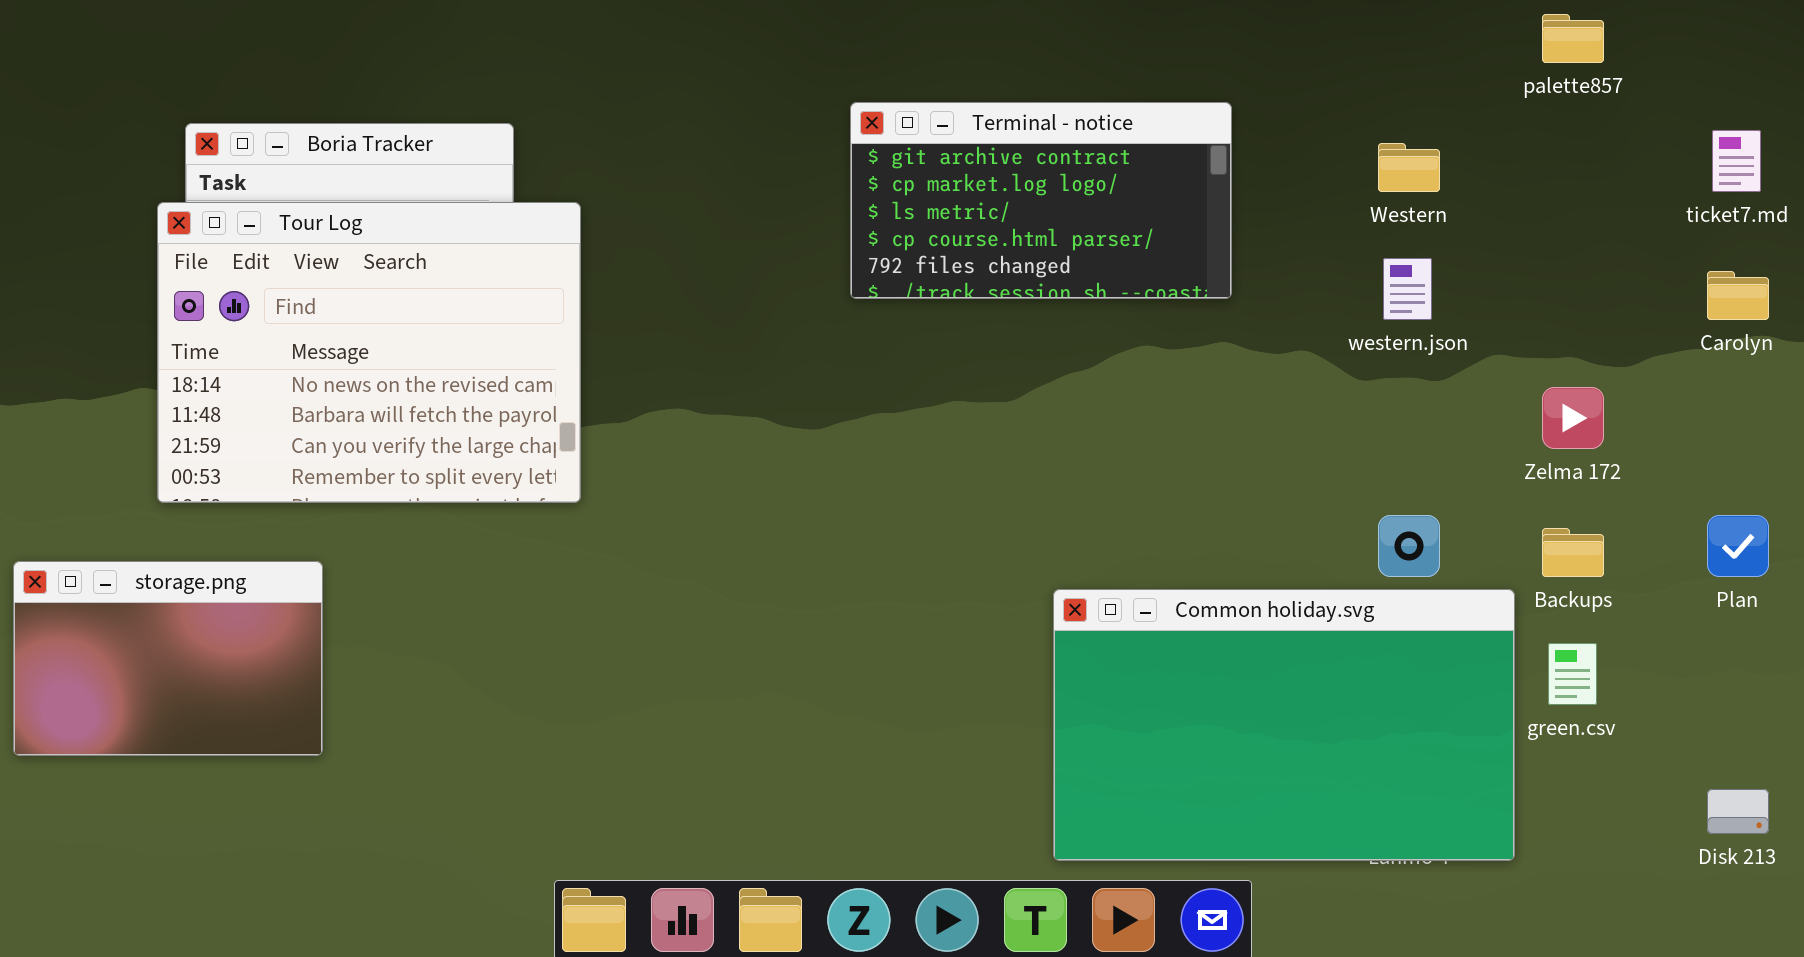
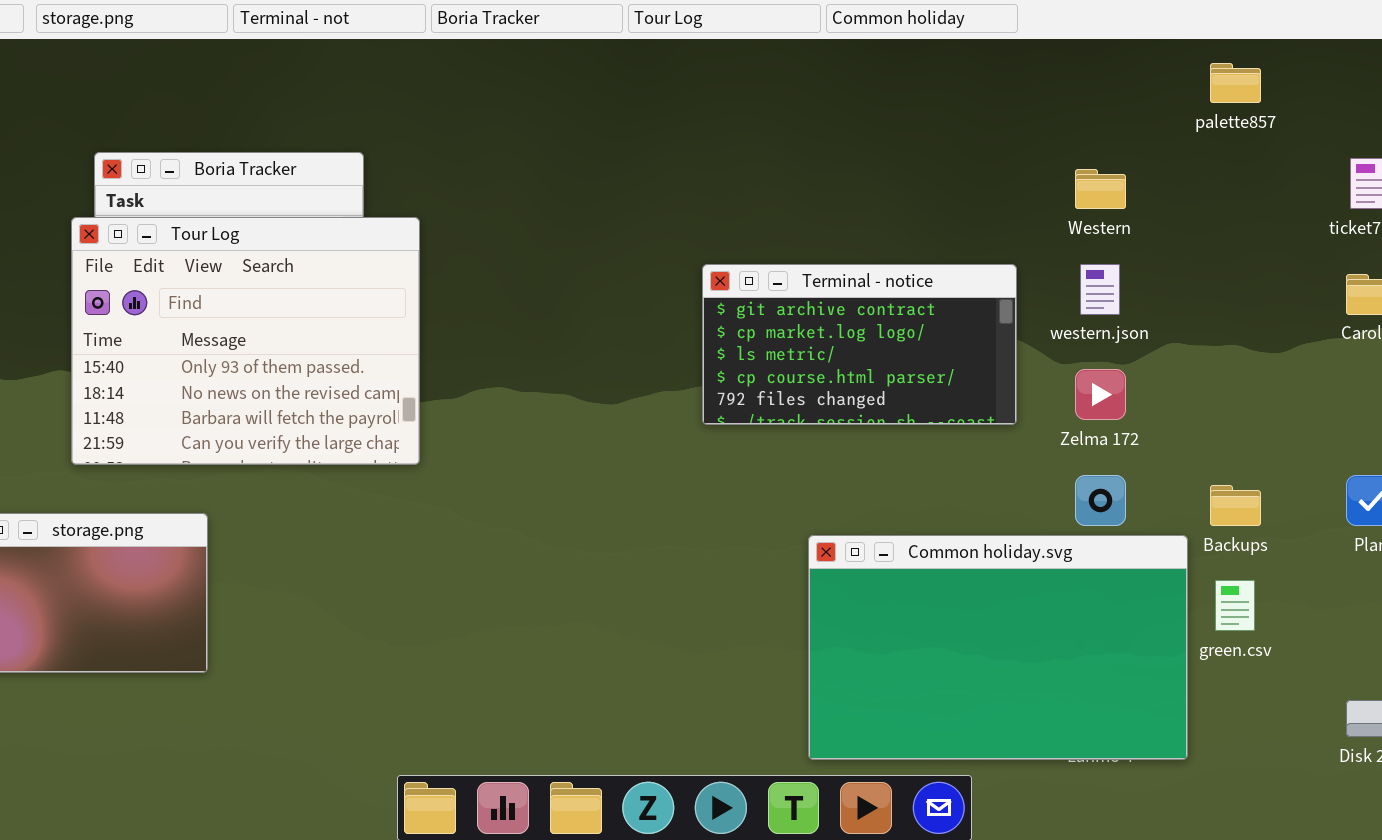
Terminal - notice: [850,102,1232,299] -> [702,264,1017,425], moved
Tour Log: [157,202,581,503] -> [71,217,420,465], scrolled up 1 row
Zelma 172: [1542,387,1604,449] -> [1075,369,1126,420], moved

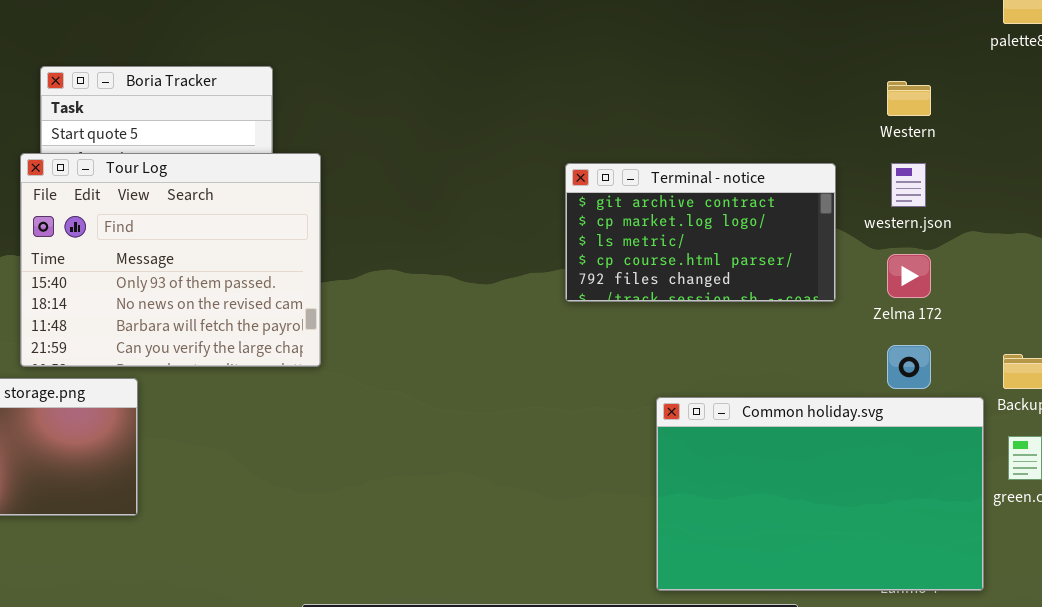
Tour Log: [71,217,420,465] -> [20,153,321,367], moved

